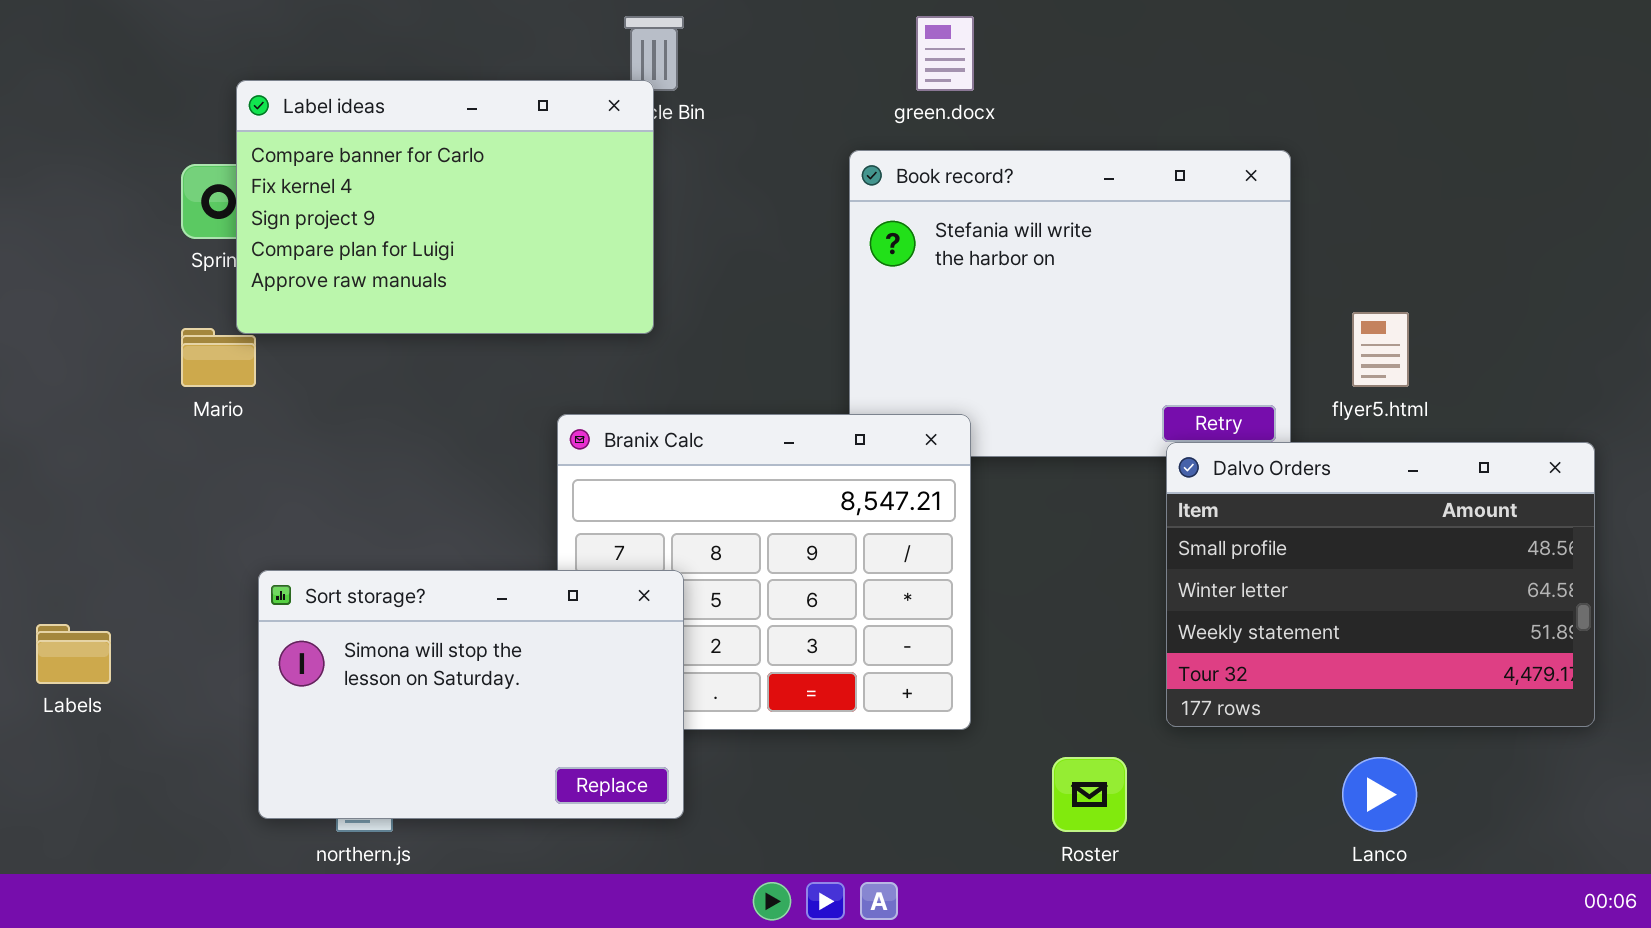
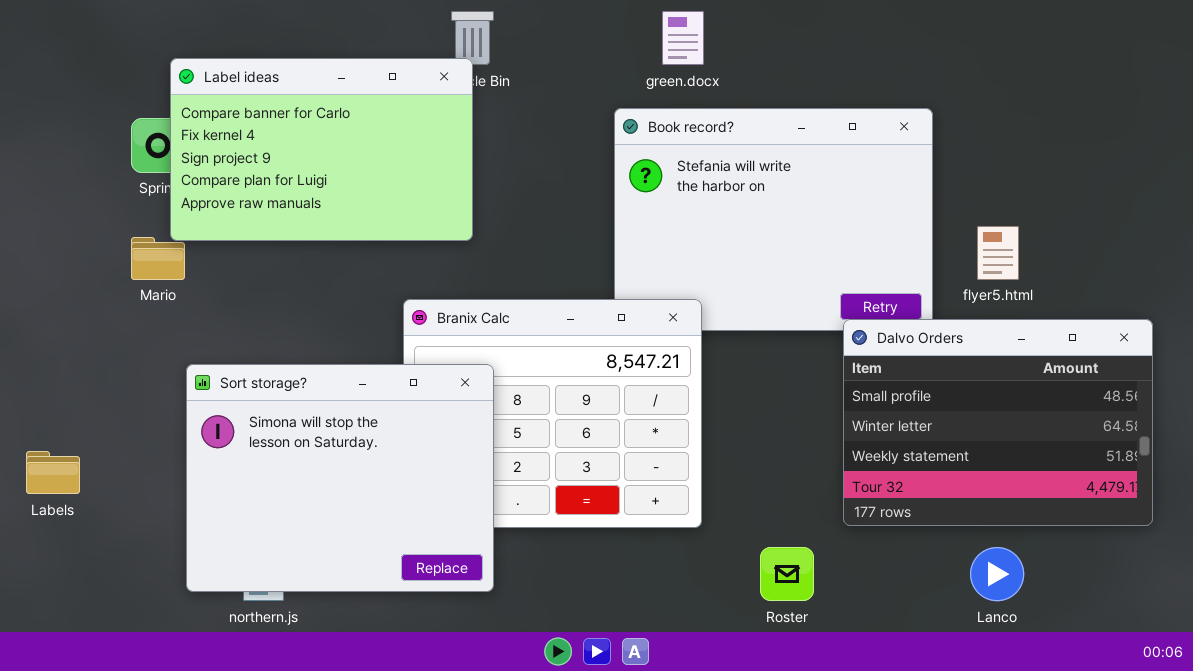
Sort storage?: [258,570,684,819] -> [186,364,494,592], resized

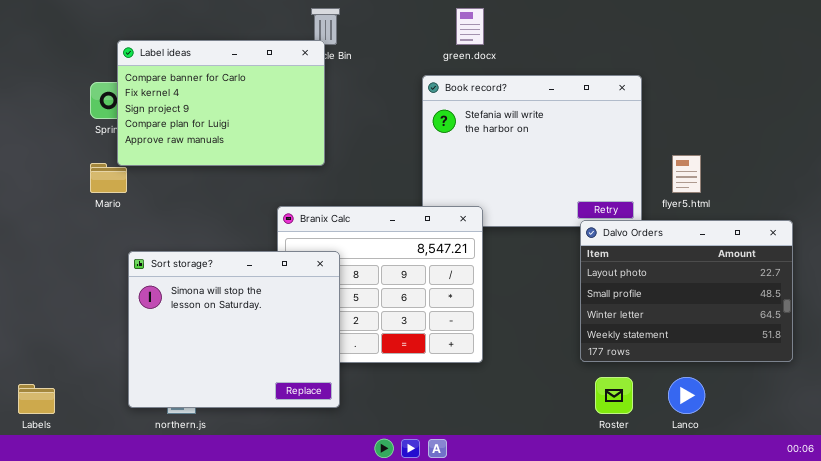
Dalvo Orders: [843,319,1153,526] -> [580,220,793,362], scrolled up 1 row
Labels: [26,451,80,494] -> [18,384,55,414], moved
Roster: [760,547,814,601] -> [595,377,633,414], moved

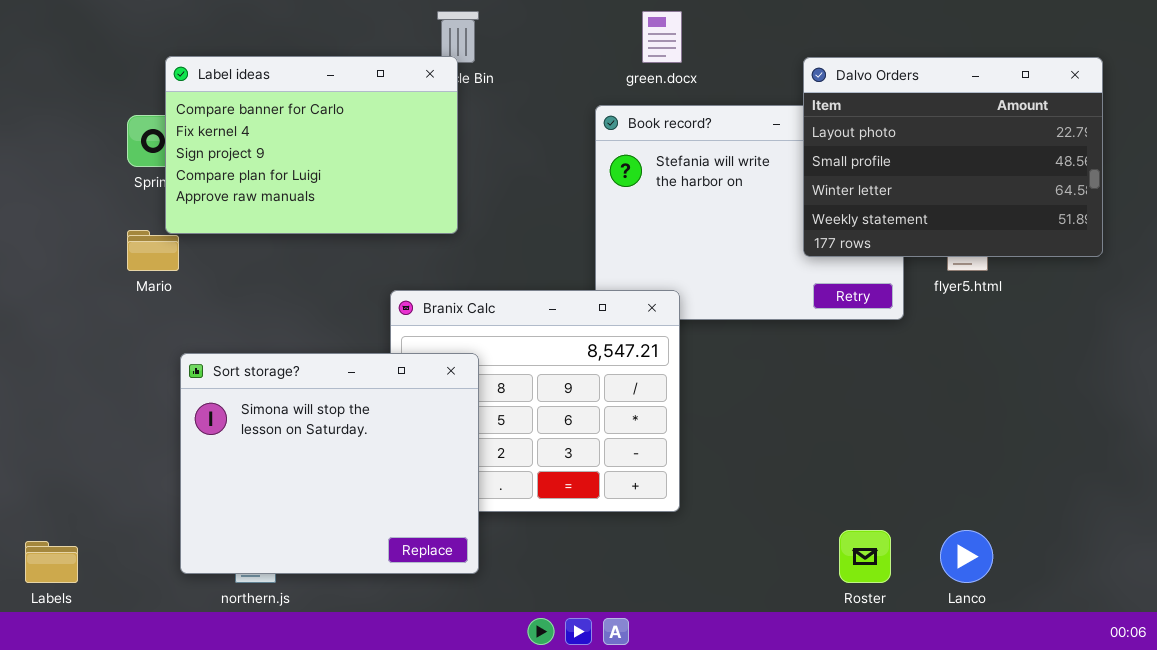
Dalvo Orders: [580,220,793,362] -> [803,57,1103,257], moved

